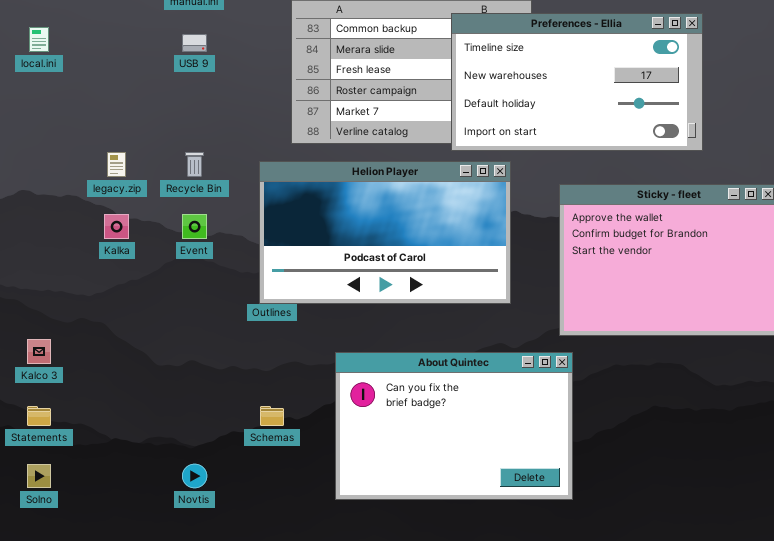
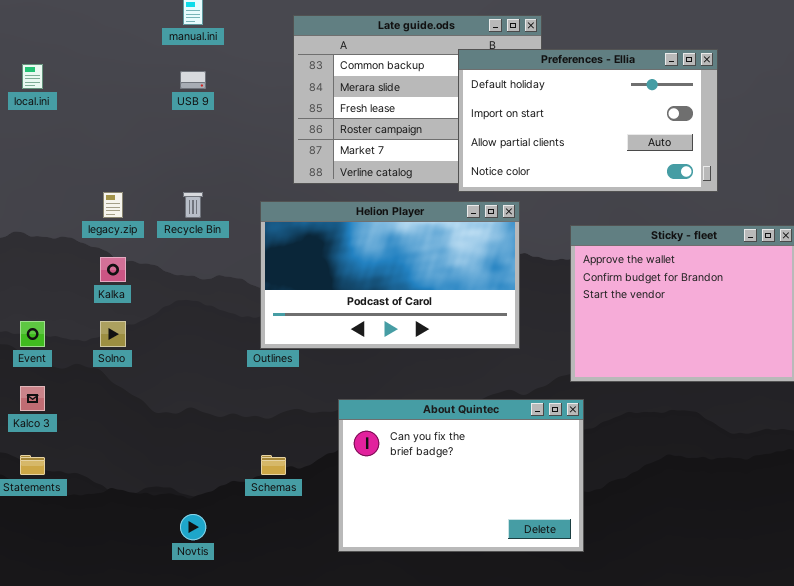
Preferences - Ellia: [451,13,703,151] -> [458,49,718,192], scrolled down 2 rows
Event: [182,214,207,239] -> [20,321,45,347], moved
Solno: [27,464,51,488] -> [100,321,126,347], moved

